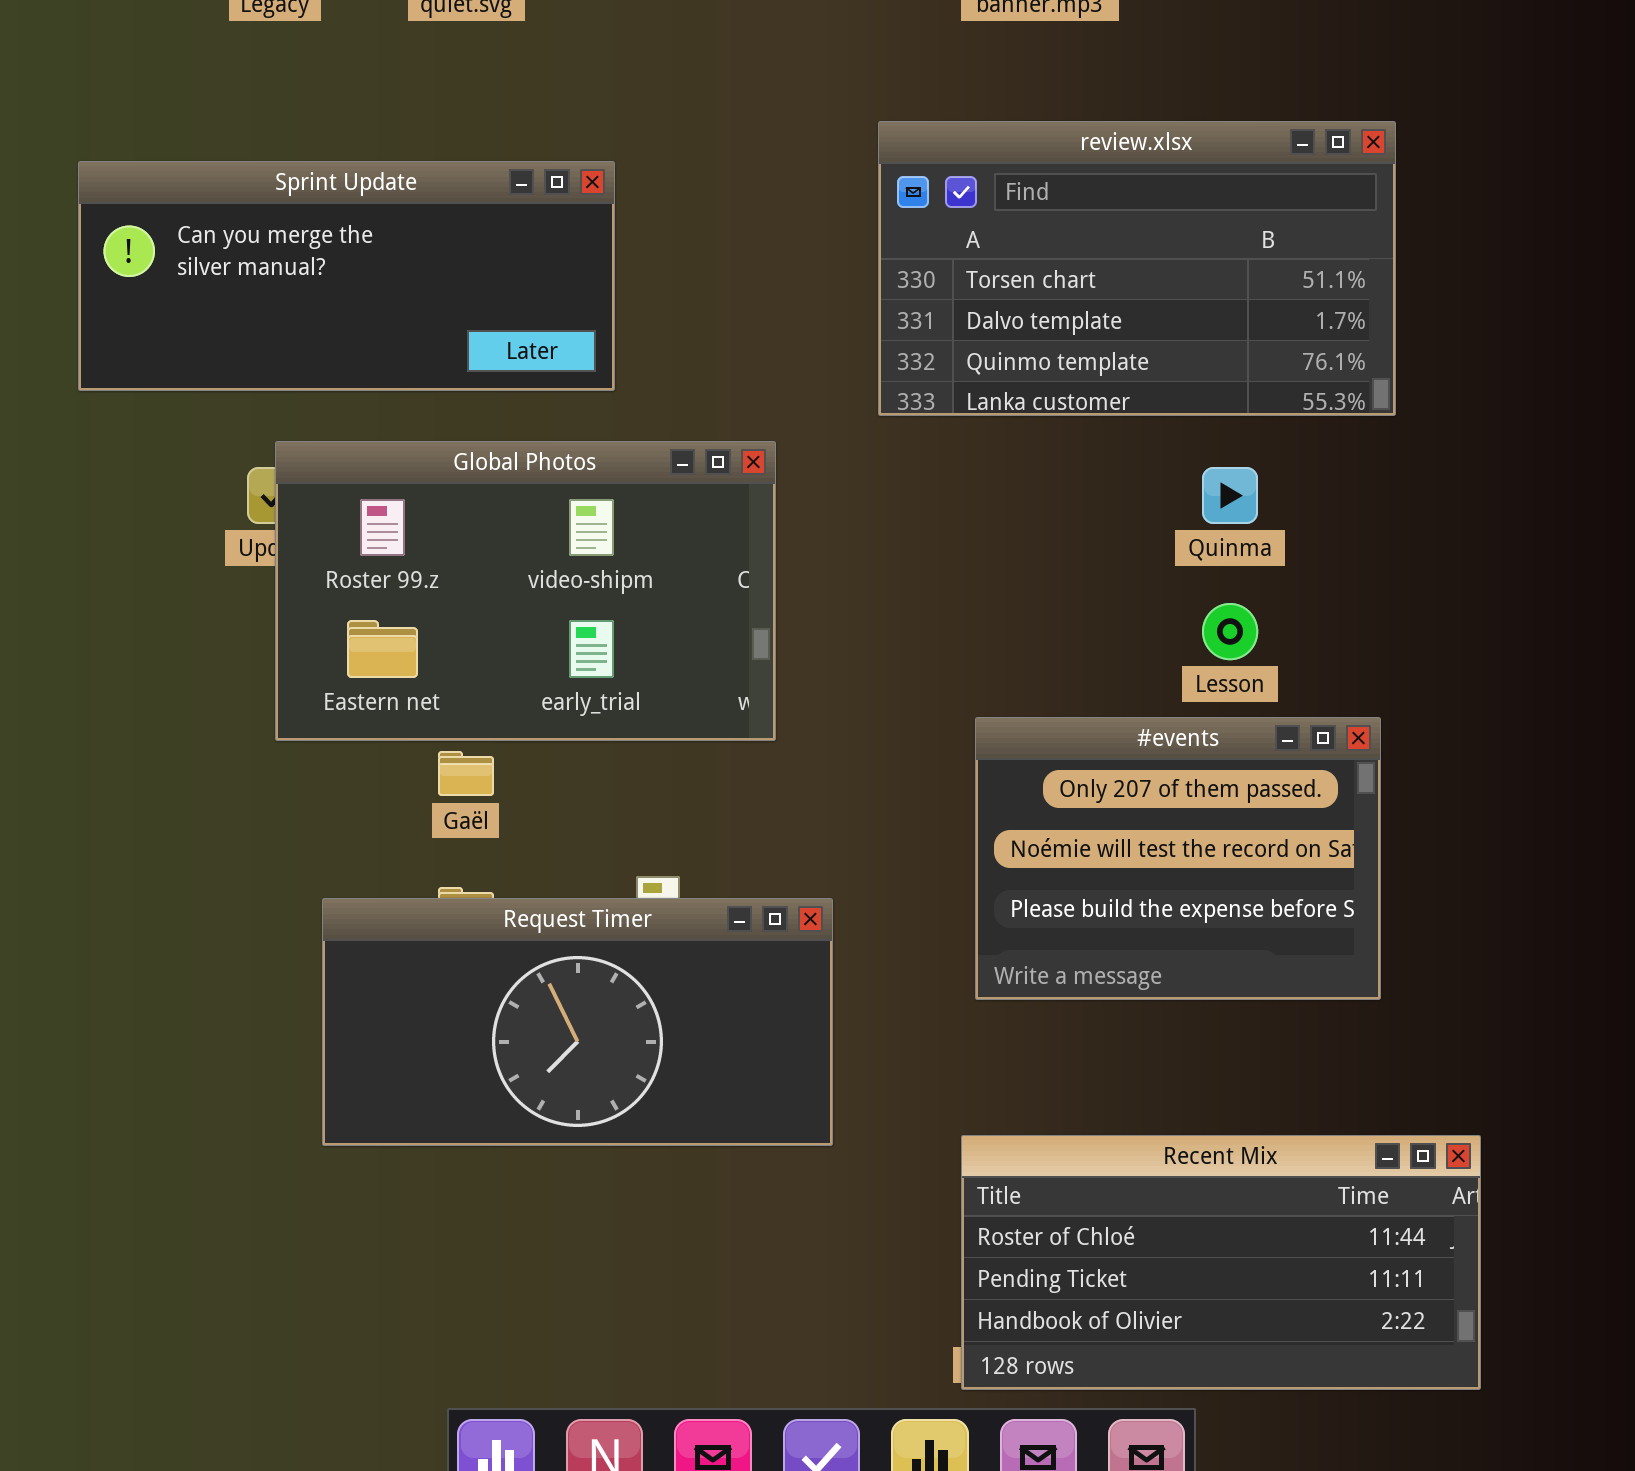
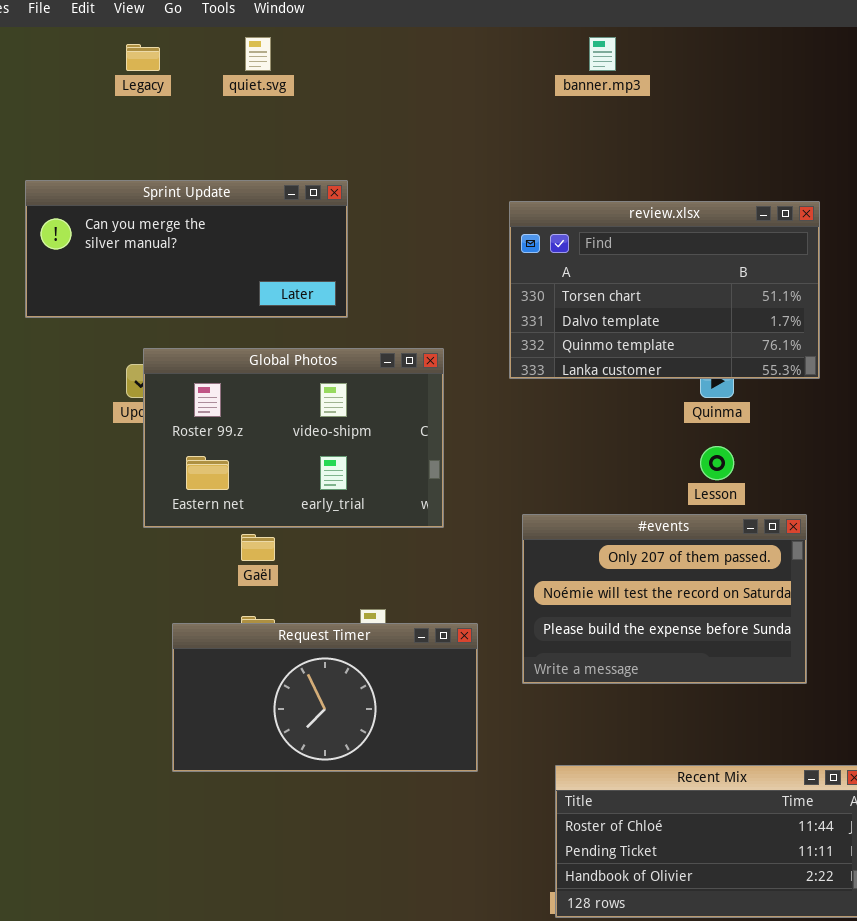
review.xlsx: [878,121,1396,416] -> [509,201,820,379], moved
#events: [975,717,1381,1000] -> [522,514,807,684], resized

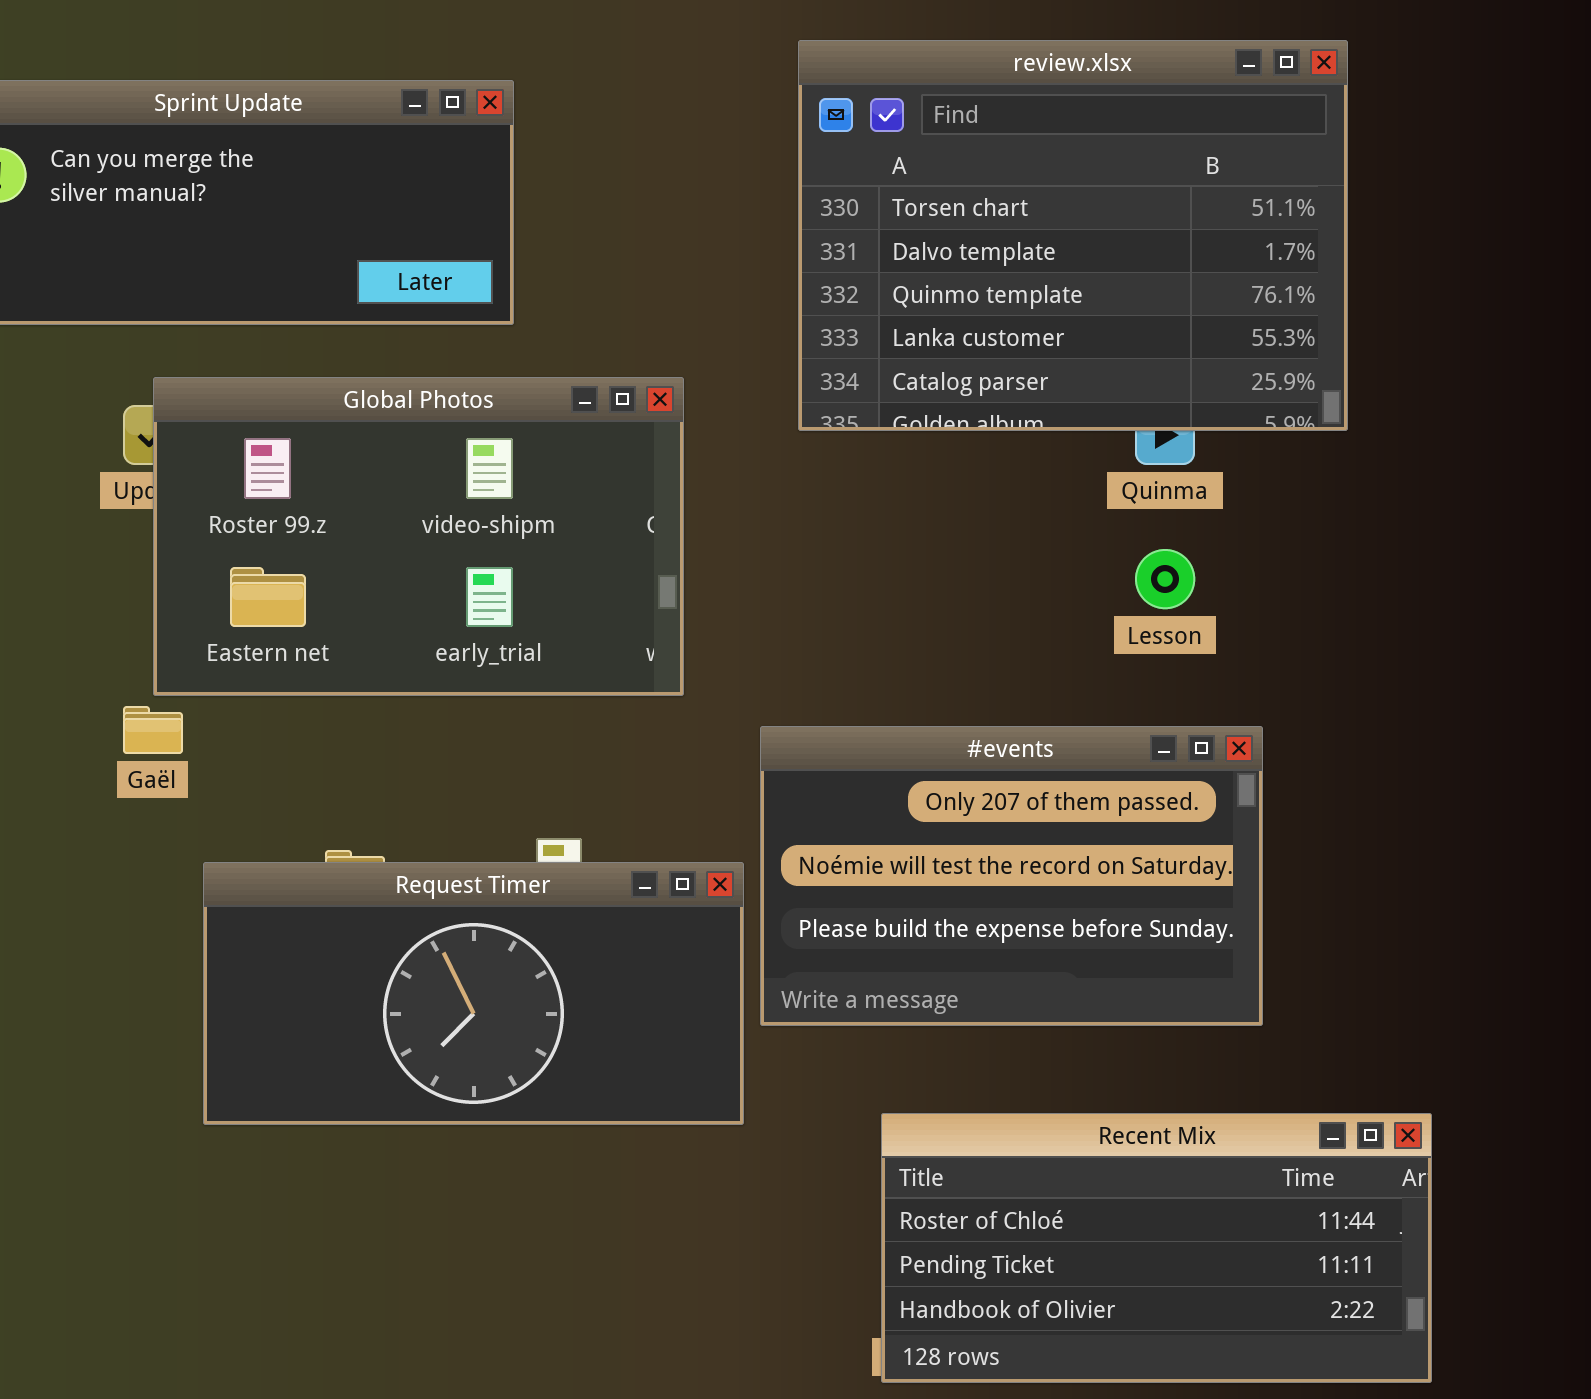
review.xlsx: [509,201,820,379] -> [798,40,1348,431], resized
#events: [522,514,807,684] -> [760,726,1263,1026], moved
Gaël: [241,534,275,561] -> [123,706,183,754], moved

